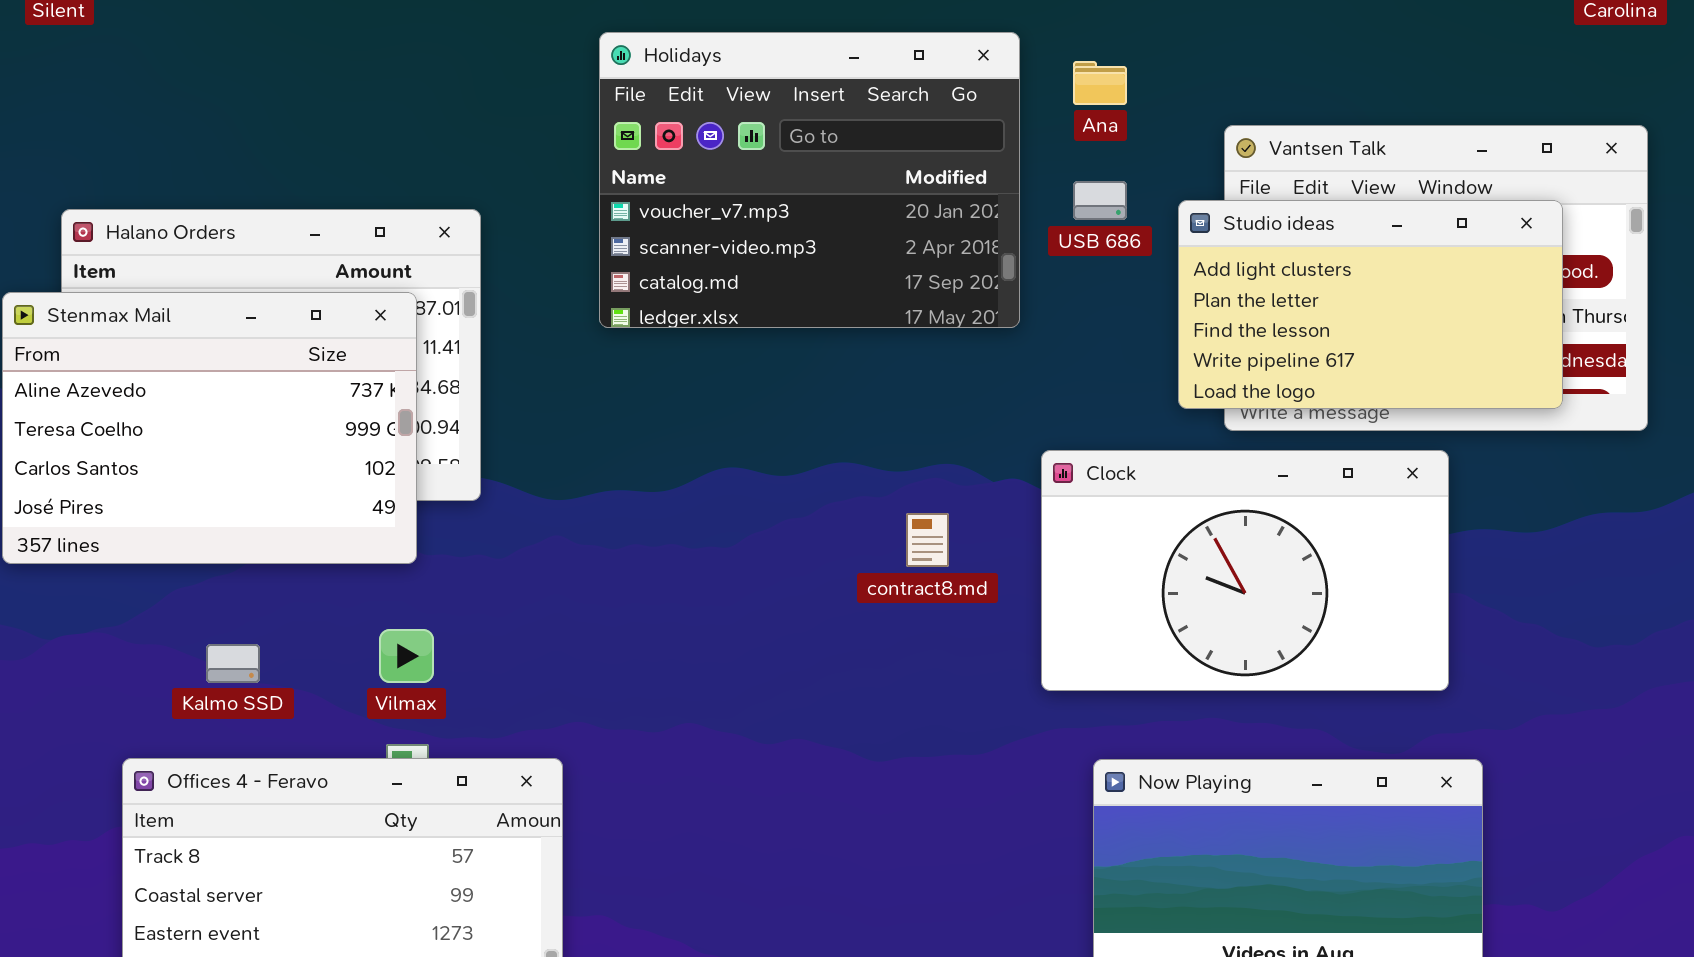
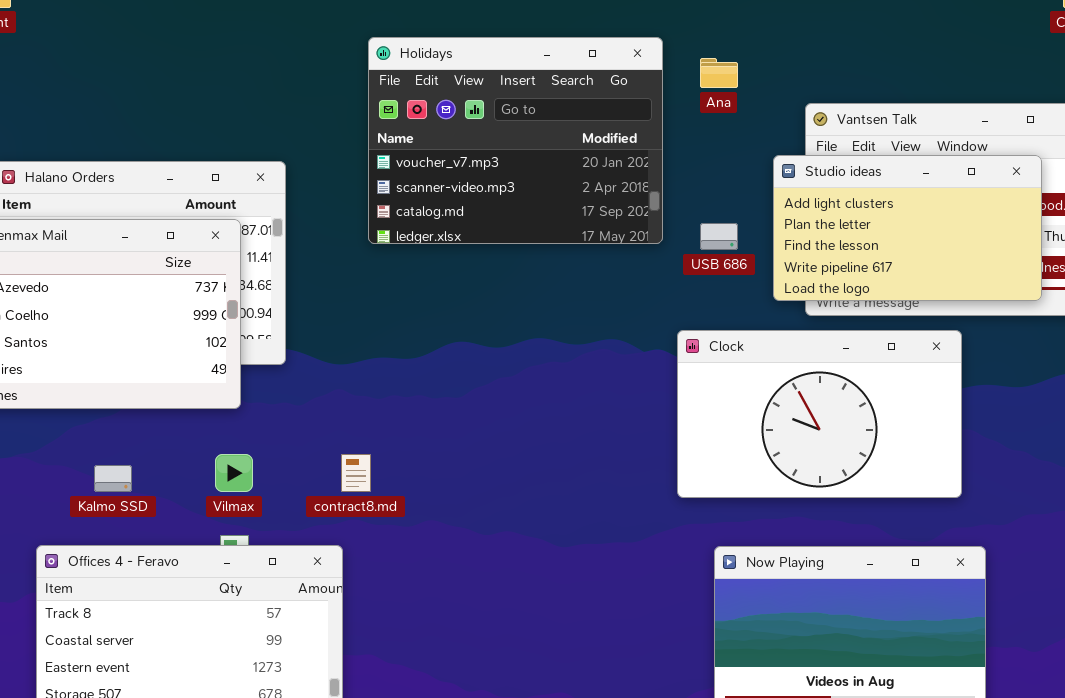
USB 686: [1073,181,1127,220] -> [700,223,738,250], moved
contract8.md: [906,513,949,567] -> [341,454,371,492], moved

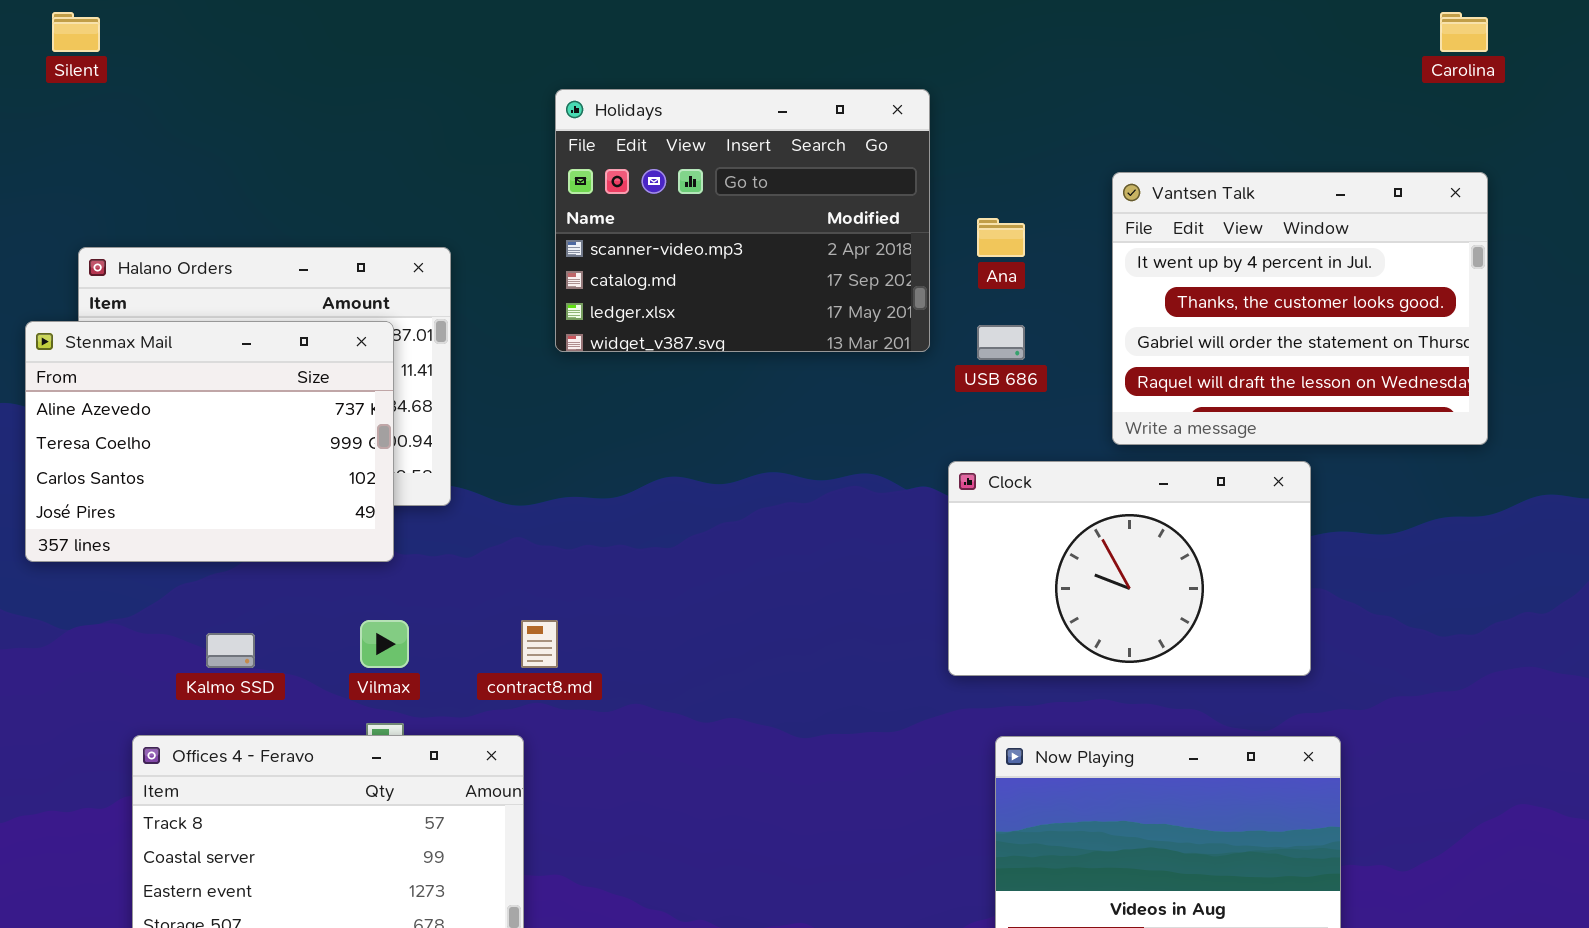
Holidays: [368,37,663,244] -> [555,89,930,352], scrolled down 1 row
Ana: [700,58,738,88] -> [977,218,1025,257], moved
Studio ideas: [773,155,1042,301] -> none, closed

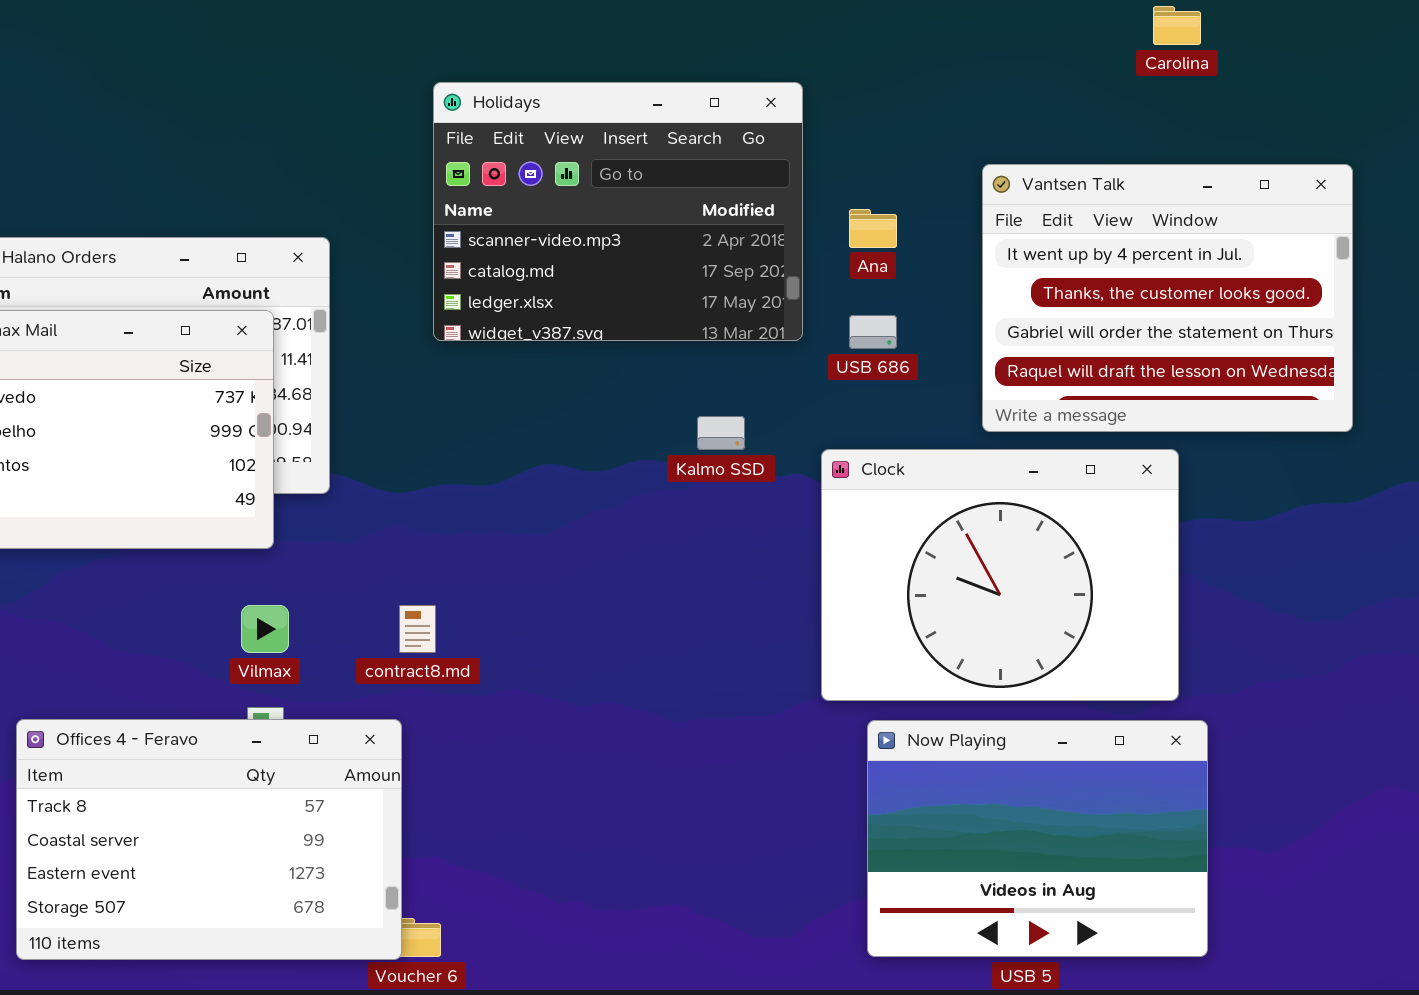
Carolina: [1440,12,1488,52] -> [1153,6,1201,45], moved
Clock: [948,461,1311,676] -> [821,449,1179,701], resized
Kalmo SSD: [206,633,255,668] -> [697,416,745,450], moved

